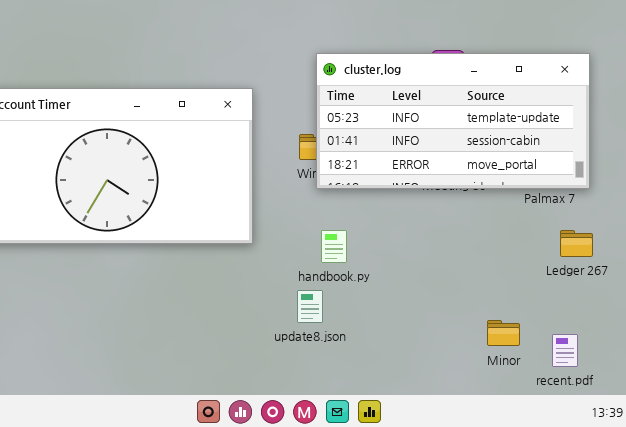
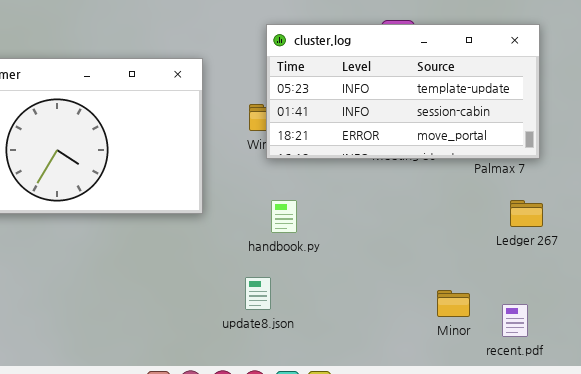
update8.json: [297,290,323,323] -> [245,277,271,310], moved

